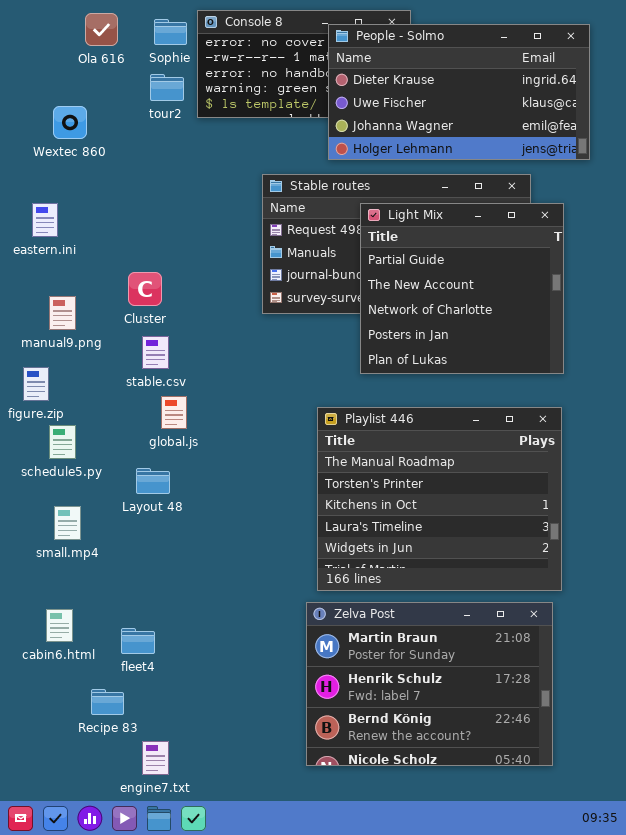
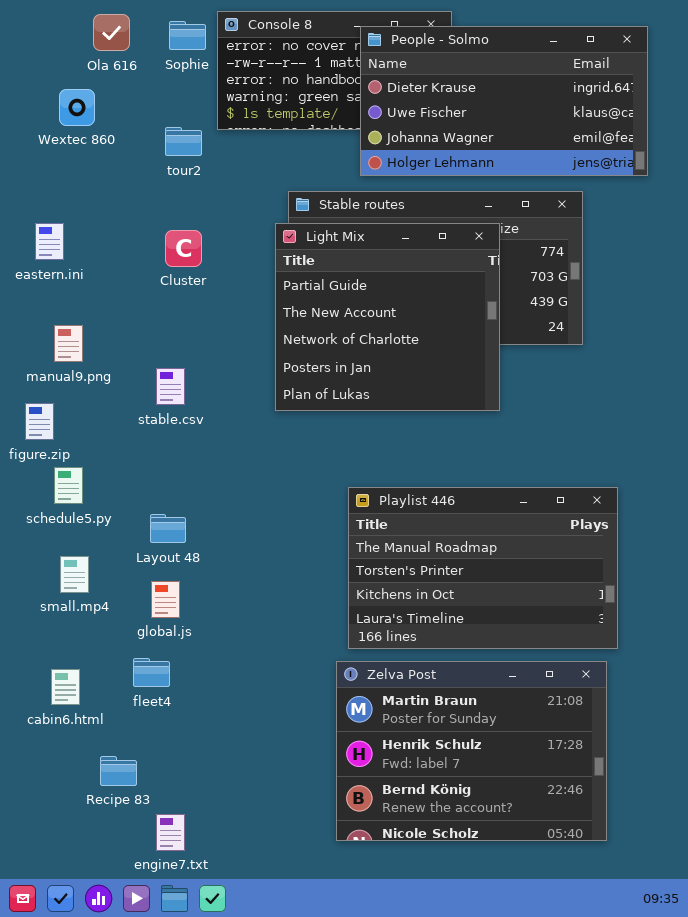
tour2: [150,74,184,101] -> [165,127,202,156], moved
Wextec 860: [53,106,87,139] -> [59,89,95,126], moved
Light Mix: [360,203,564,374] -> [275,223,500,411], moved
Cluster: [128,272,162,306] -> [165,230,202,267], moved
global.js: [161,396,187,429] -> [151,581,180,618], moved
Playlist 446: [317,407,562,591] -> [348,487,618,649], resized
fleet4: [121,628,155,654] -> [133,658,170,687], moved

